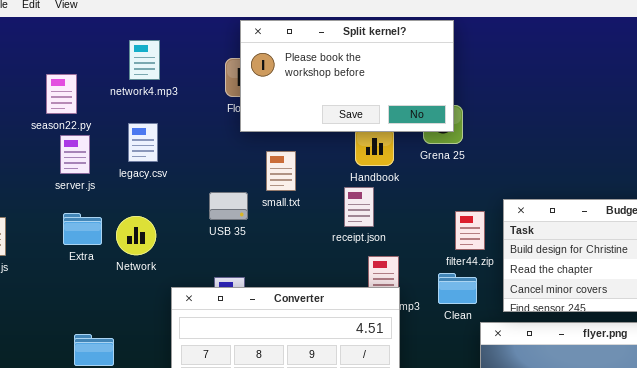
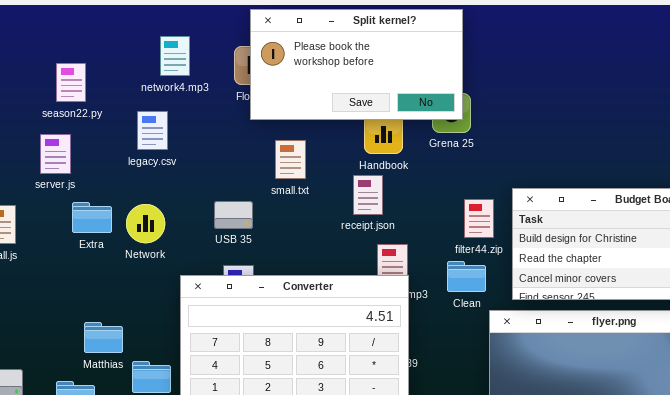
network4.mp3: [129,40,160,80] -> [160,36,190,76], moved
server.js: [60,135,90,174] -> [40,134,71,174], moved
USB 35: [209,192,248,220] -> [214,201,253,229], moved

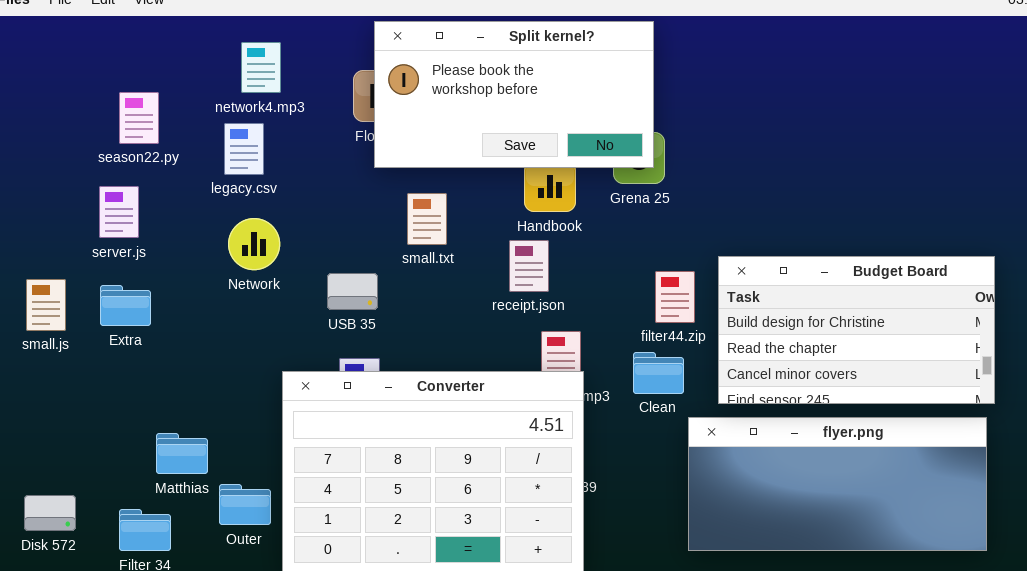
network4.mp3: [160,36,190,76] -> [241,42,281,93], moved
legacy.csv: [137,111,168,150] -> [224,123,264,175], moved
Extra: [72,202,112,233] -> [100,285,151,326], moved
Network: [126,204,165,243] -> [228,218,280,270], moved

